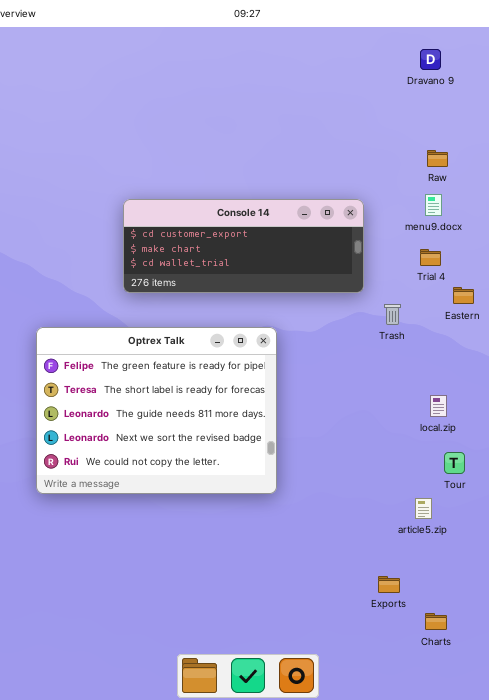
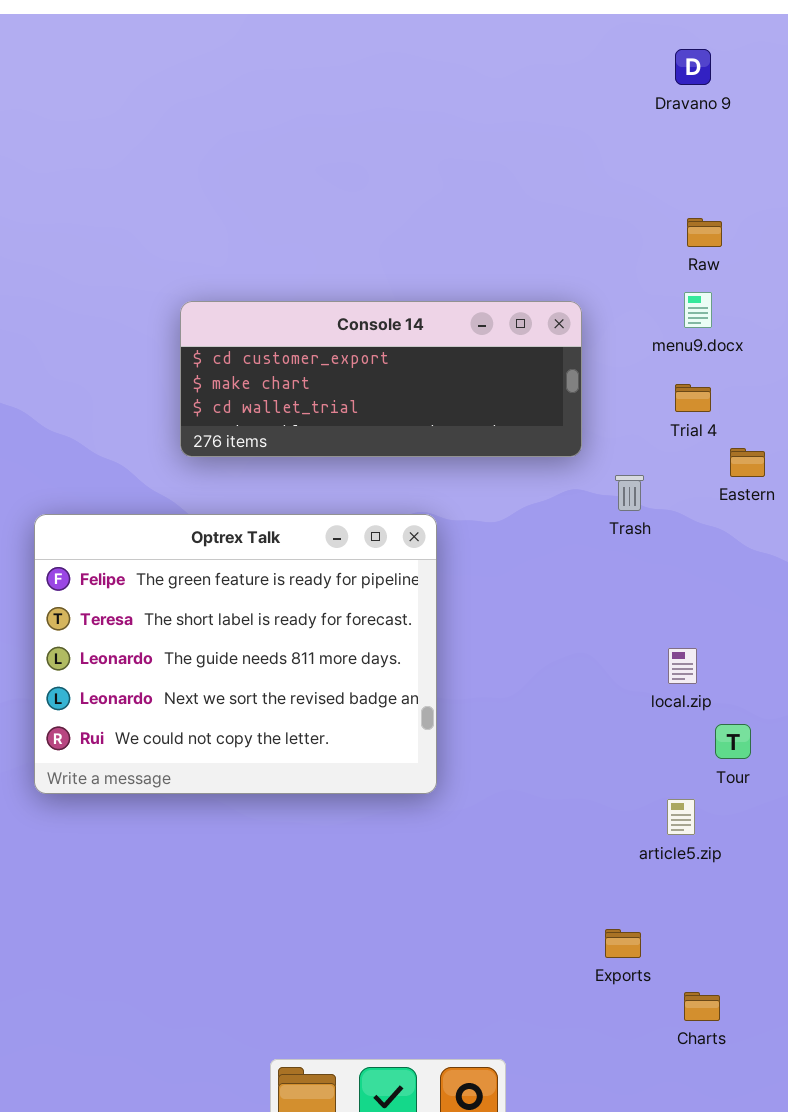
local.zip: [430,395,447,417] -> [668,648,697,684], moved

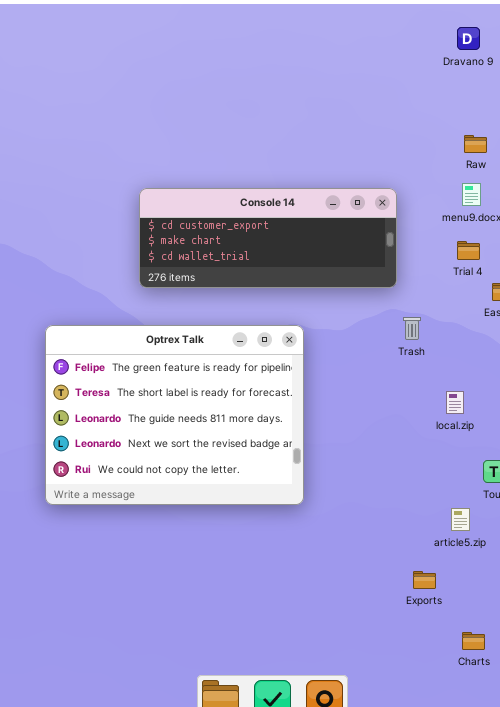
Trash: [615,475,644,511] -> [403,317,421,340], moved
local.zip: [668,648,697,684] -> [446,391,464,414], moved
Exports: [605,929,641,958] -> [413,571,436,589], moved

